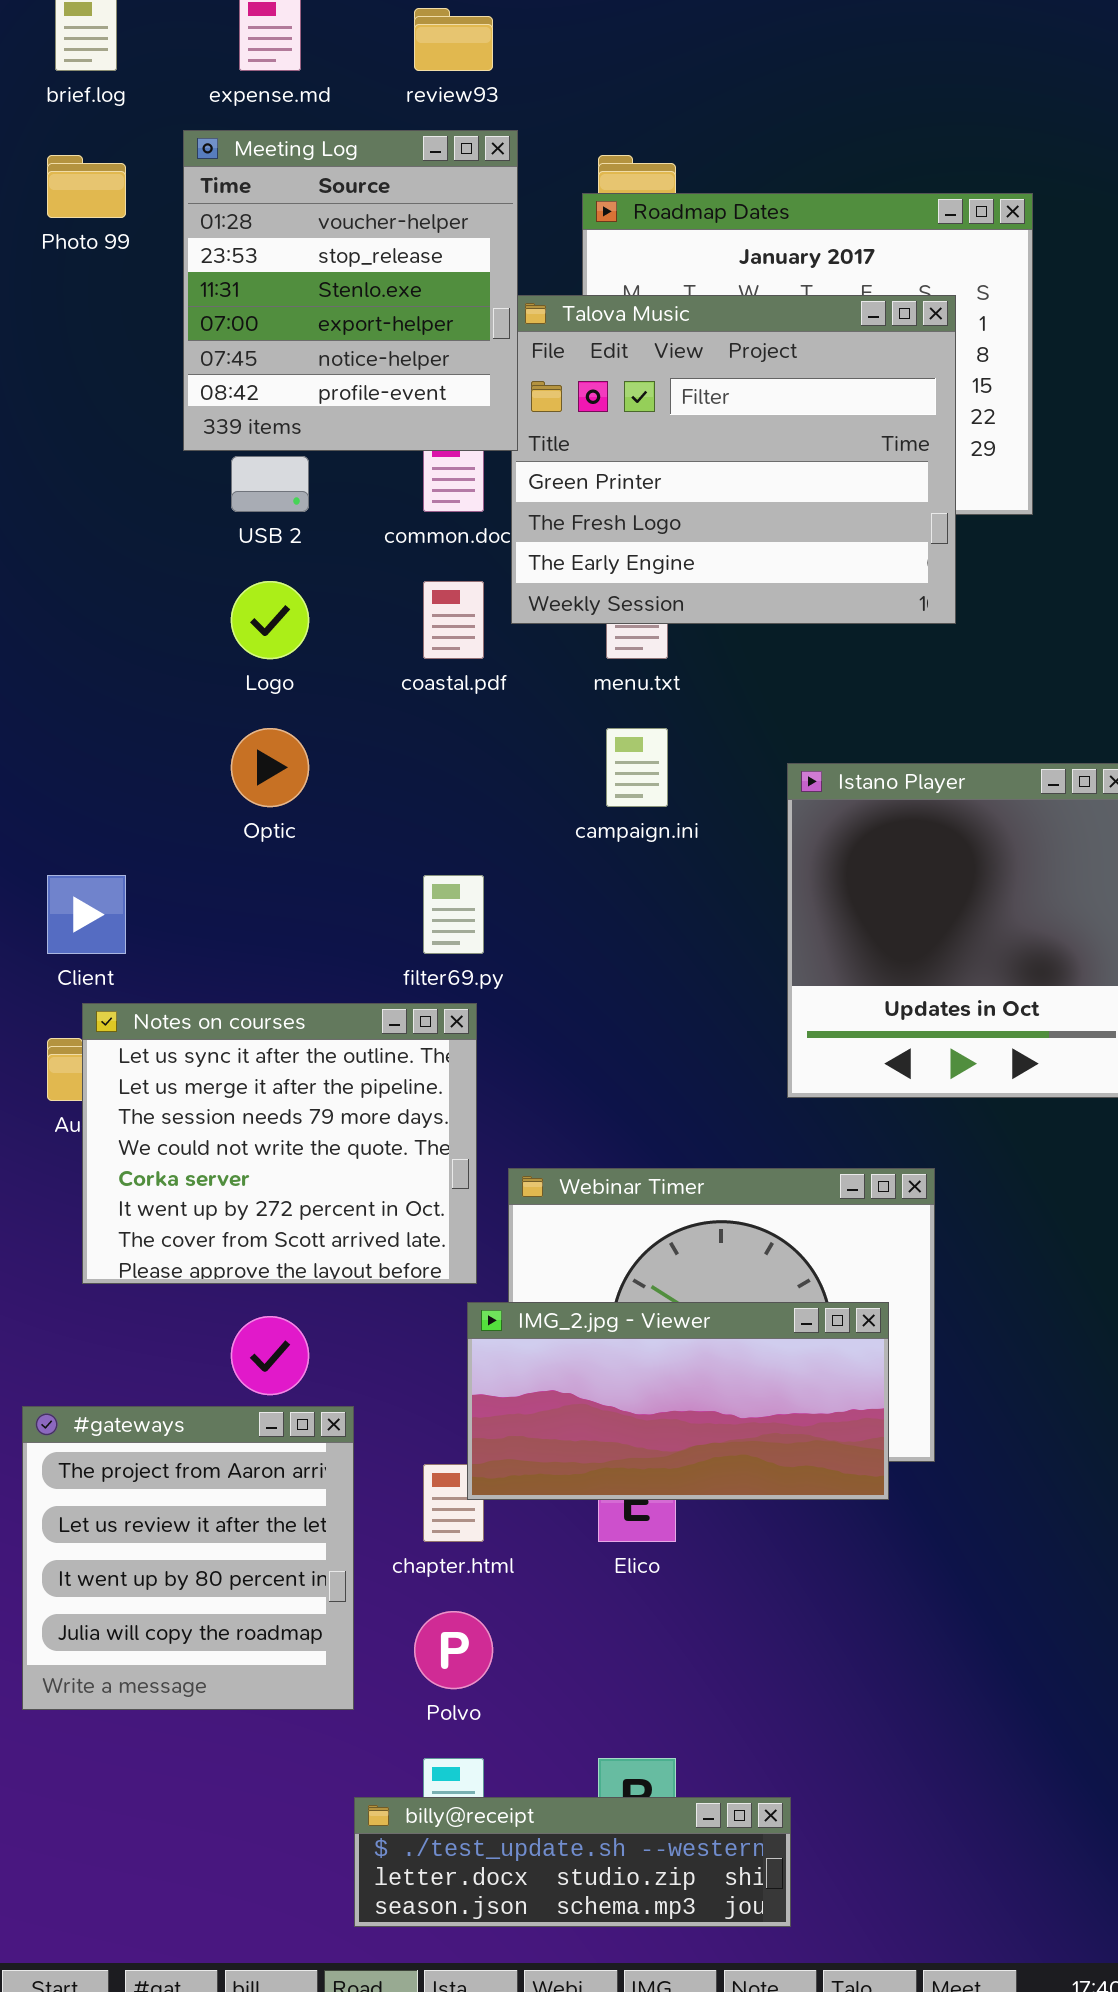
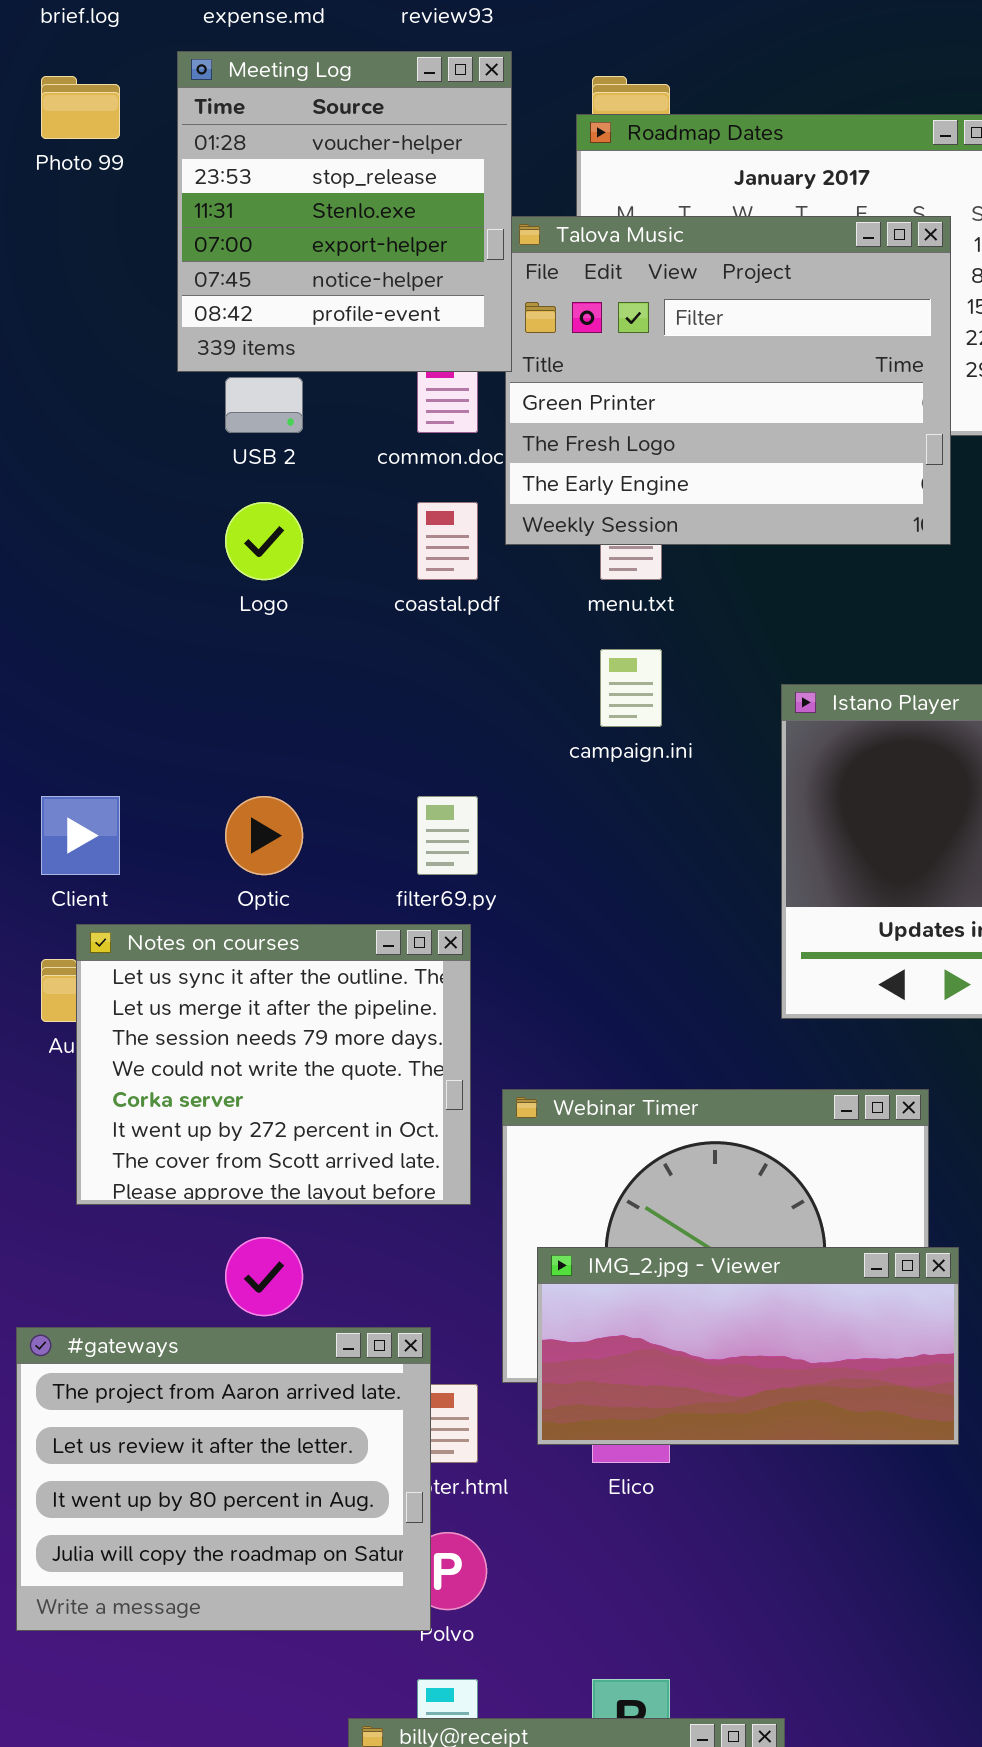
Optic: [231,728,309,807] -> [225,796,303,875], moved
IMG_2.jpg - Viewer: [467,1302,889,1500] -> [537,1247,959,1445], moved
#gateways: [22,1406,354,1710] -> [16,1327,431,1631], resized

